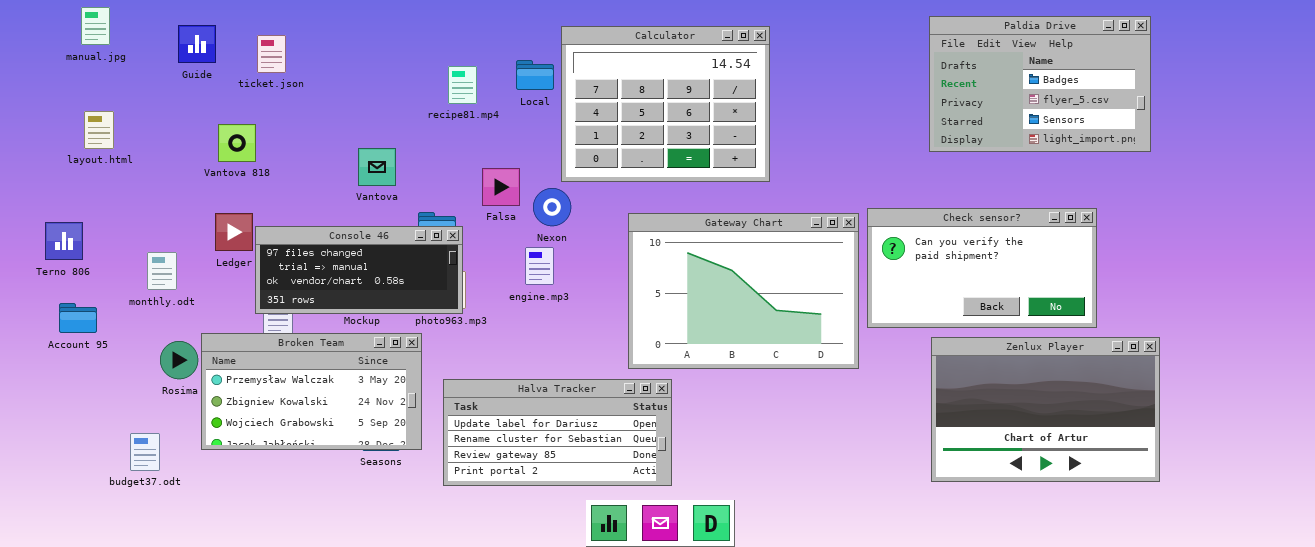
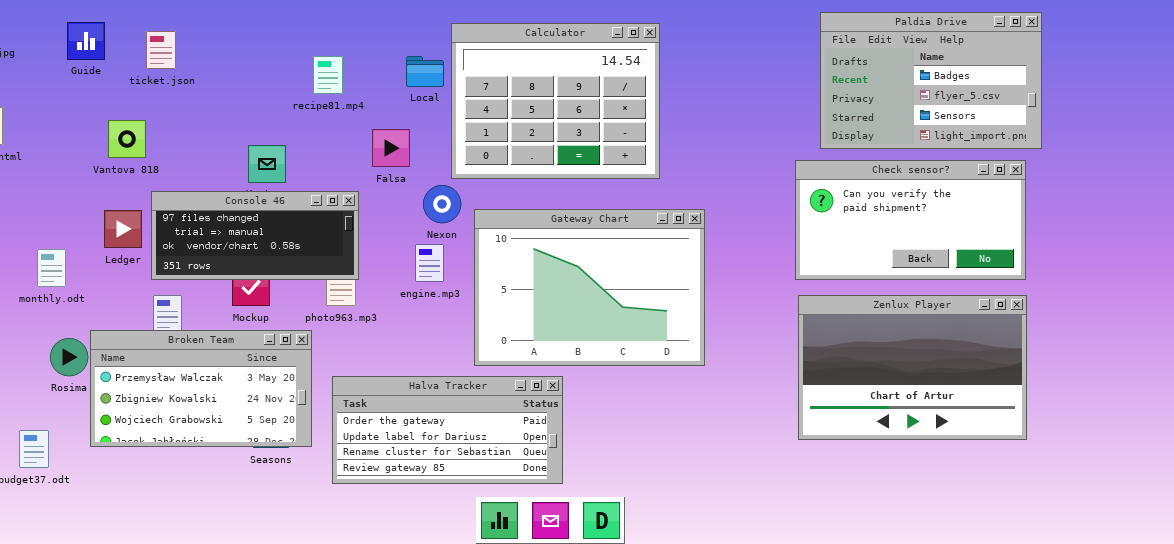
recipe81.mp4: [448,66,477,104] -> [313,56,343,94], moved
Falsa: [482,168,520,206] -> [372,129,410,167], moved
Check sensor?: [867,208,1097,328] -> [795,160,1026,280], moved
Gateway Chart: [628,213,859,369] -> [474,209,705,366], moved
Console 46: [255,226,463,314] -> [151,191,359,280], moved
Zenlux Player: [931,337,1160,482] -> [798,295,1027,440], moved
Halva Tracker: [443,379,672,486] -> [332,376,563,484], scrolled up 1 row

